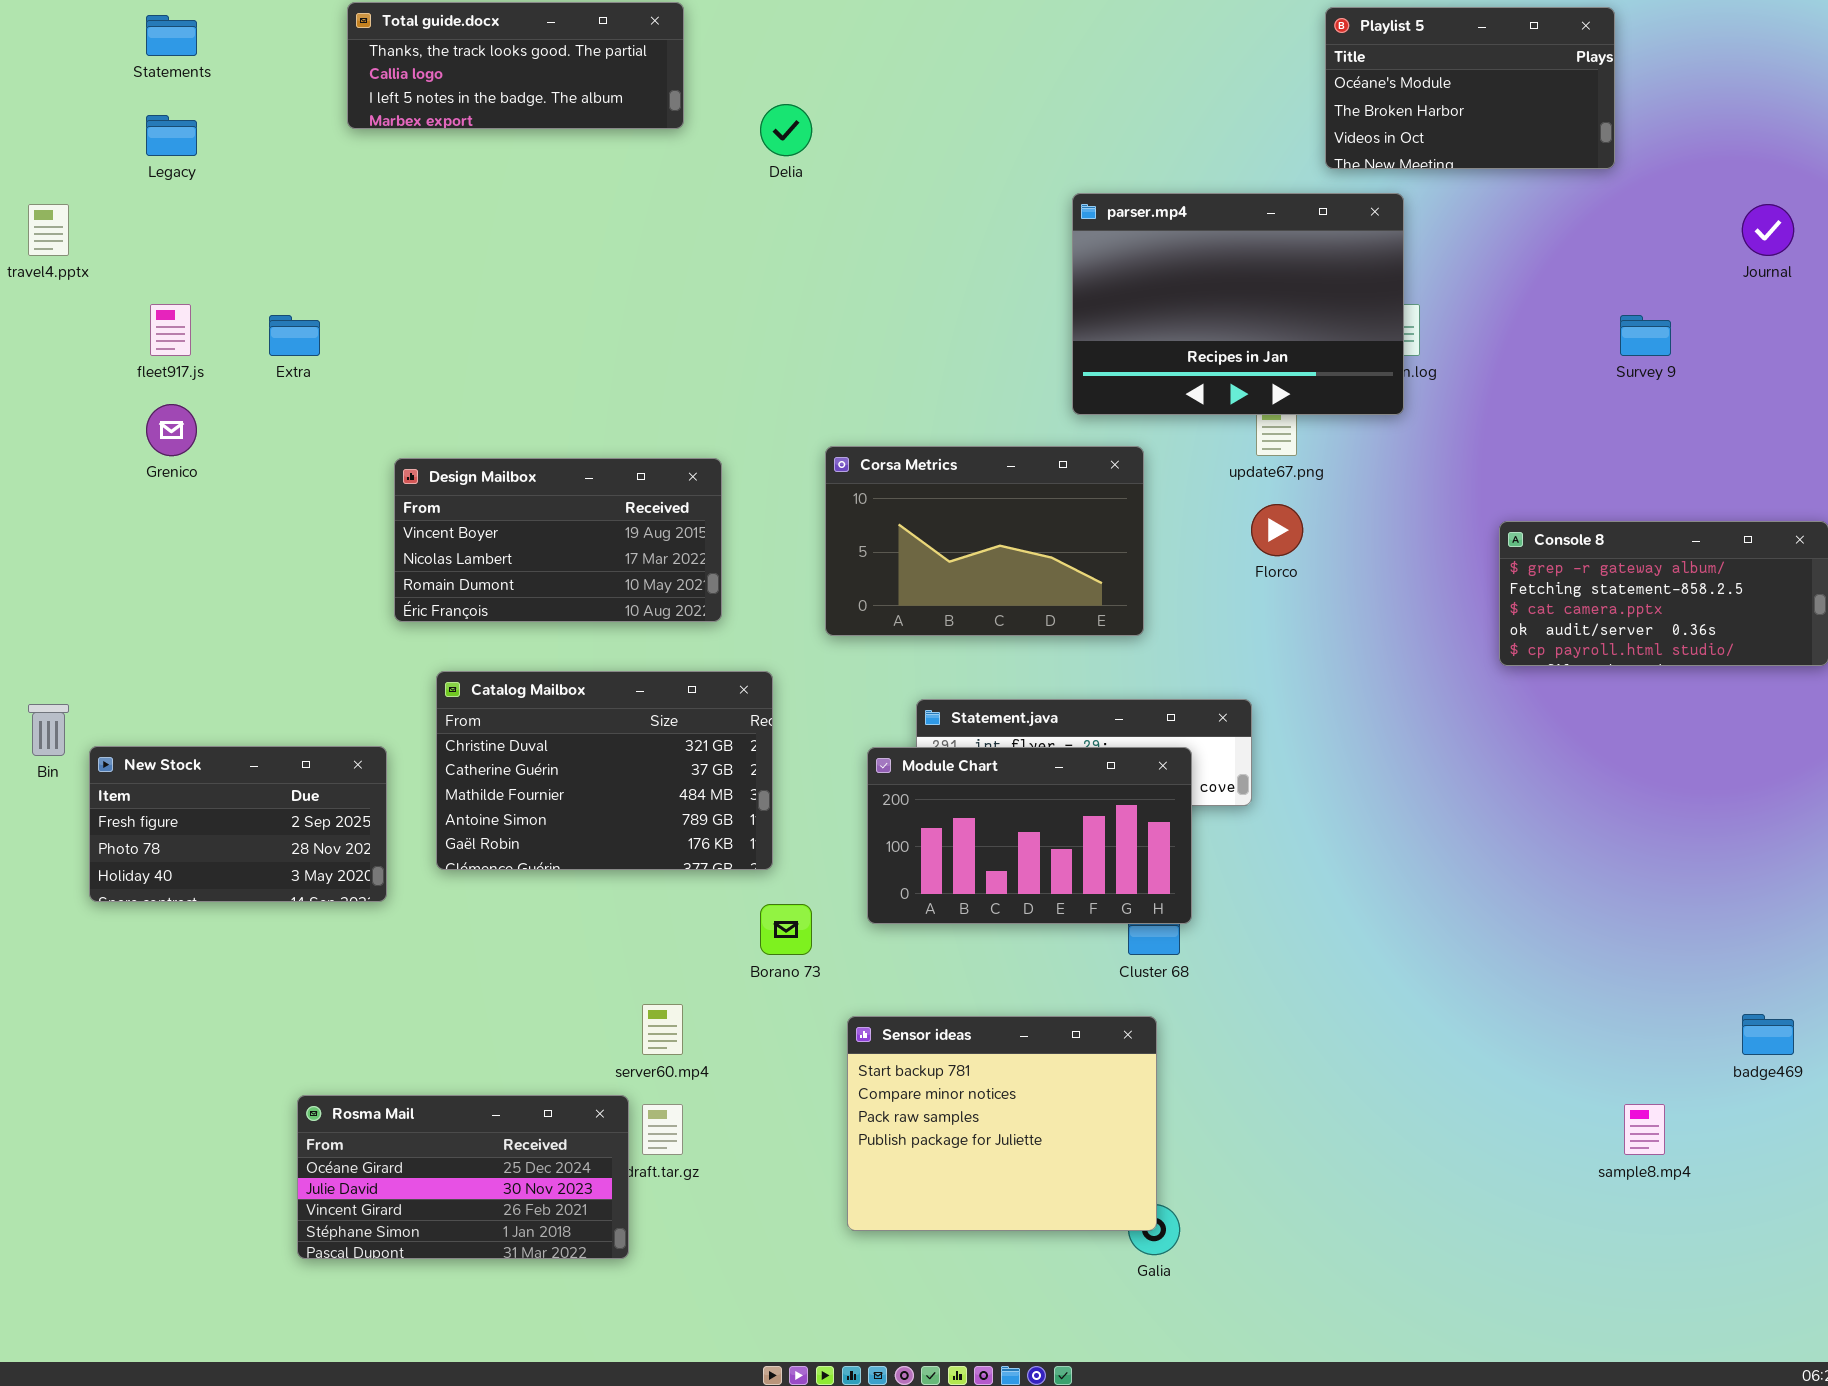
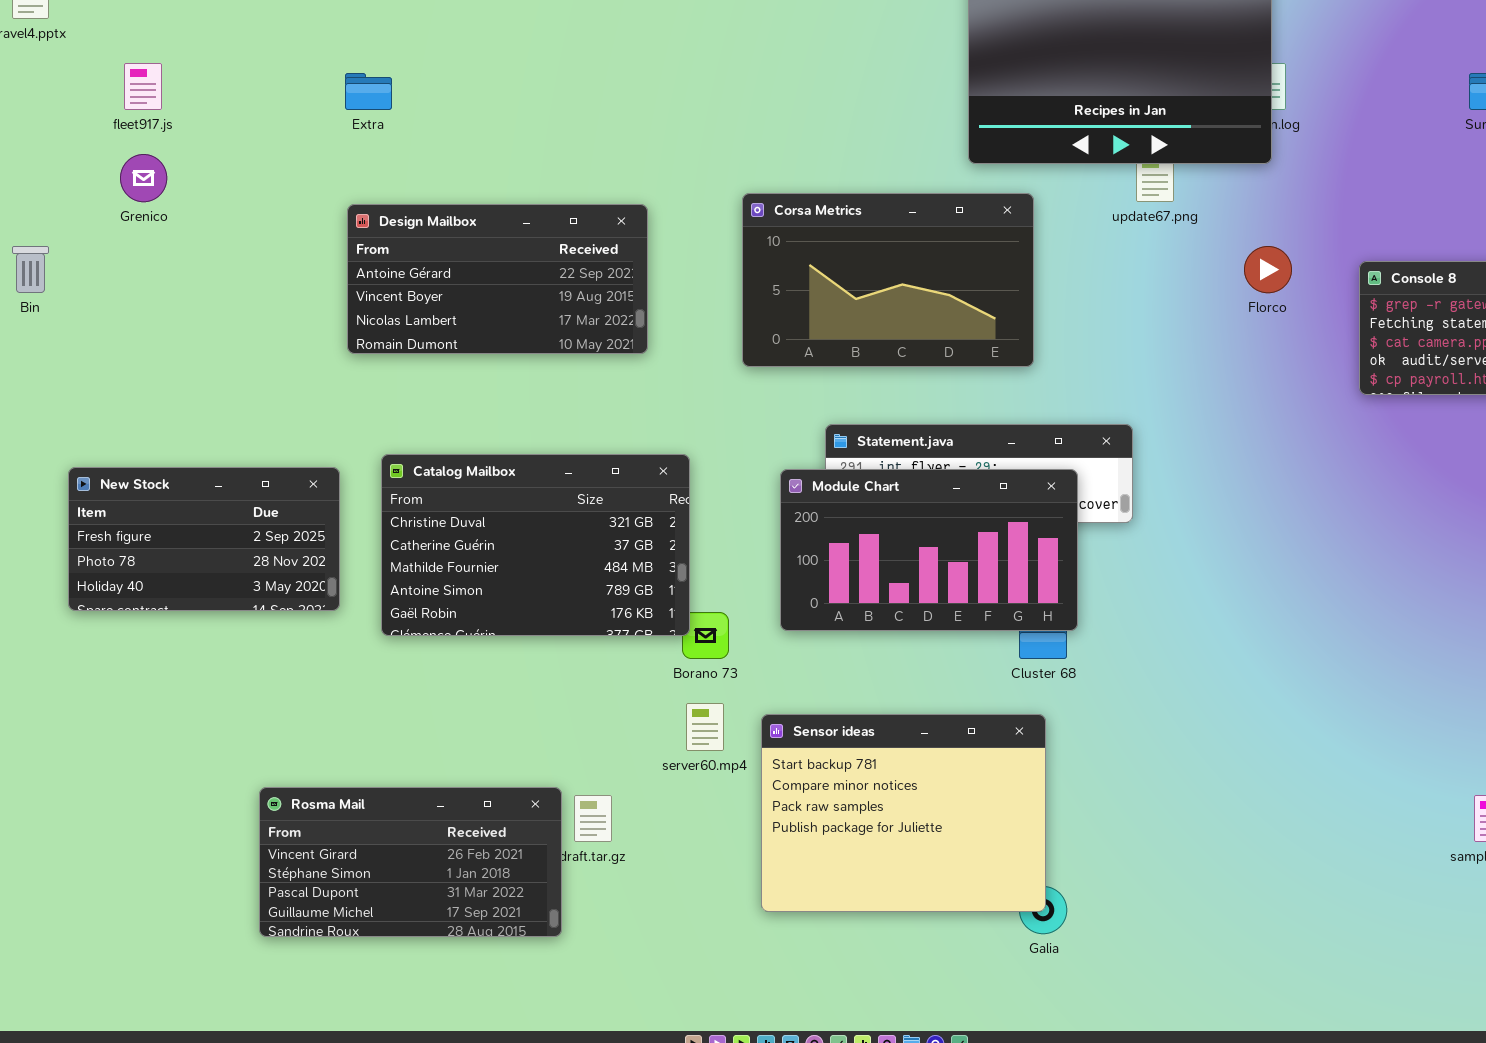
Extra: [269,315,320,356] -> [345,73,392,110], moved
Design Mailbox: [394,458,722,622] -> [347,204,648,354], scrolled up 1 row
Florco: [1251,504,1303,556] -> [1244,246,1292,293], moved
Catalog Mailbox: [436,671,773,870] -> [381,454,690,636], moved
Bin: [28,704,69,756] -> [12,246,49,293], moved
server60.mp4: [642,1004,683,1055] -> [686,703,724,751], moved
Rosma Mail: [297,1095,629,1259] -> [259,787,562,937], scrolled down 2 rows

